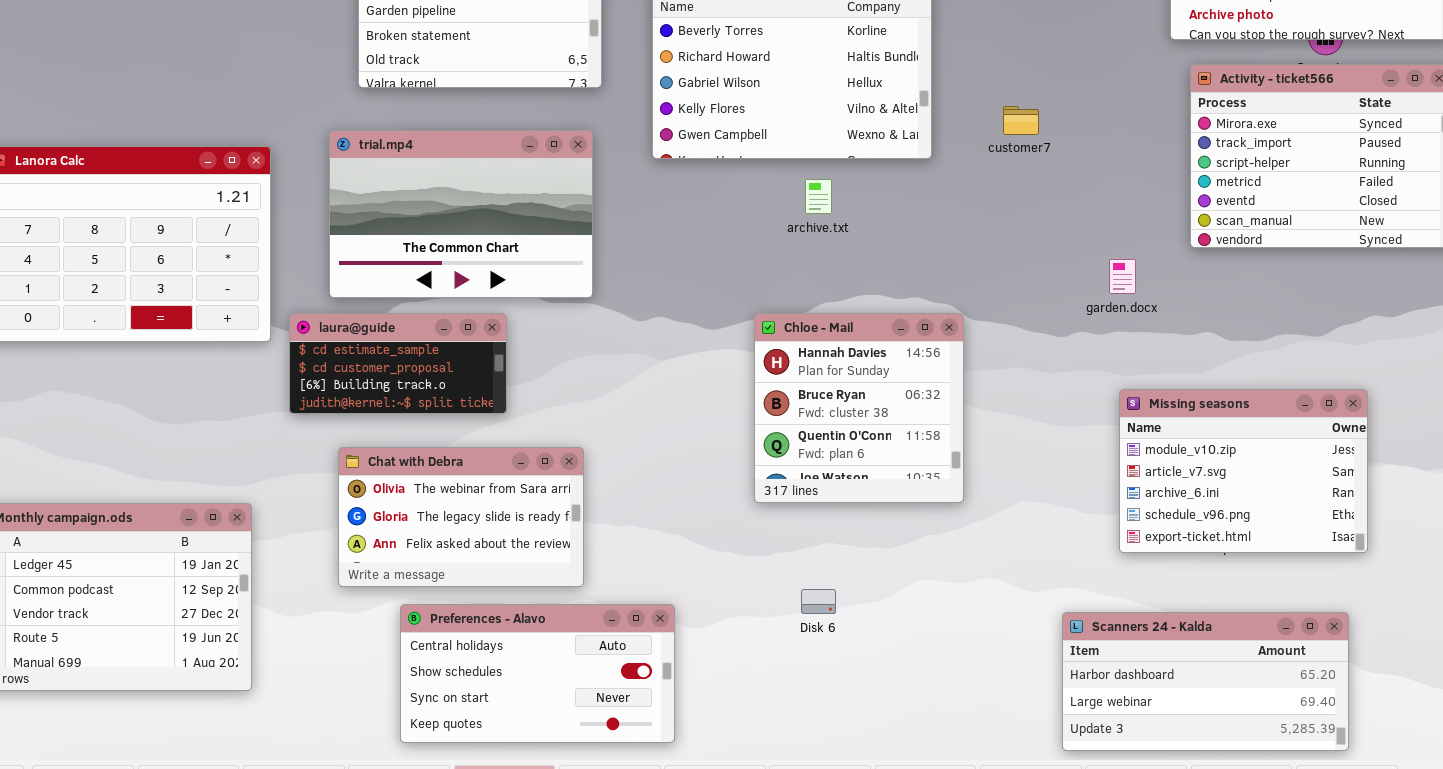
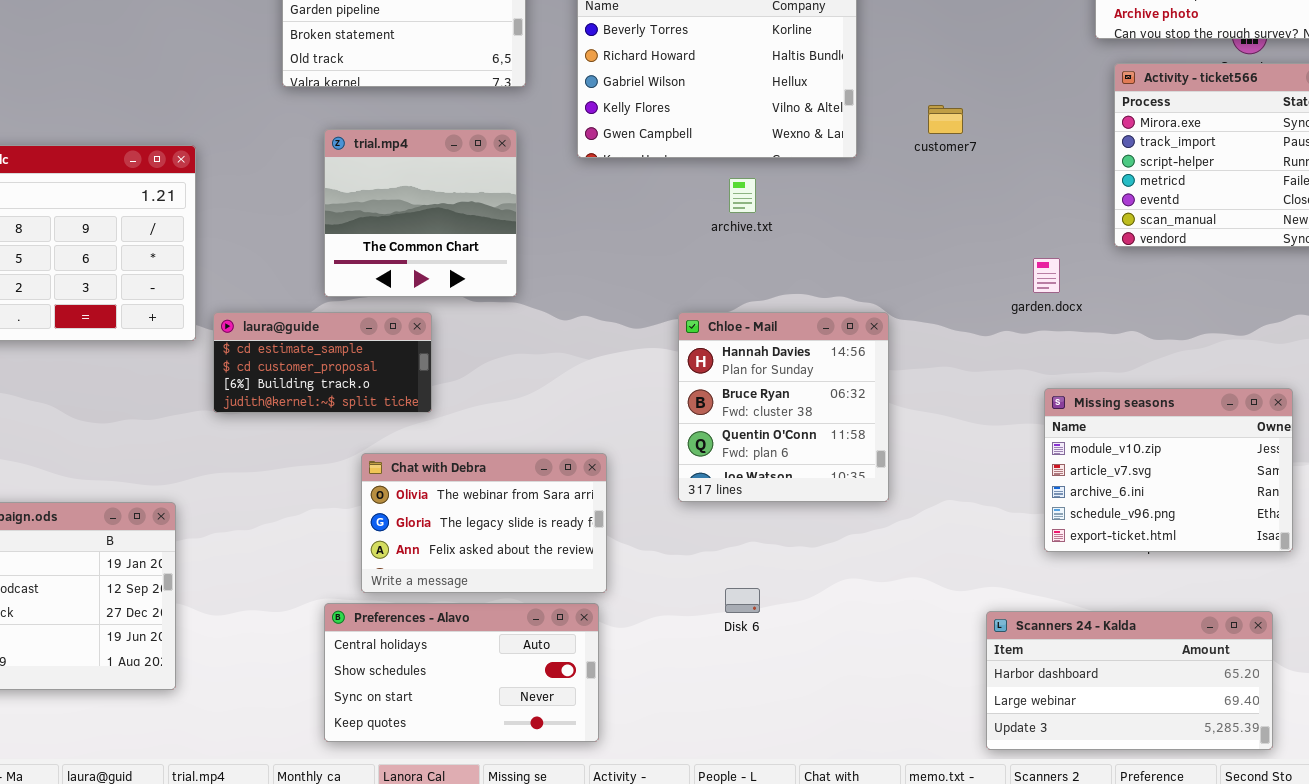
trial.mp4: [329,130,593,298] -> [324,129,517,297], resized
Chat with Debra: [338,447,584,587] -> [361,453,607,593], moved

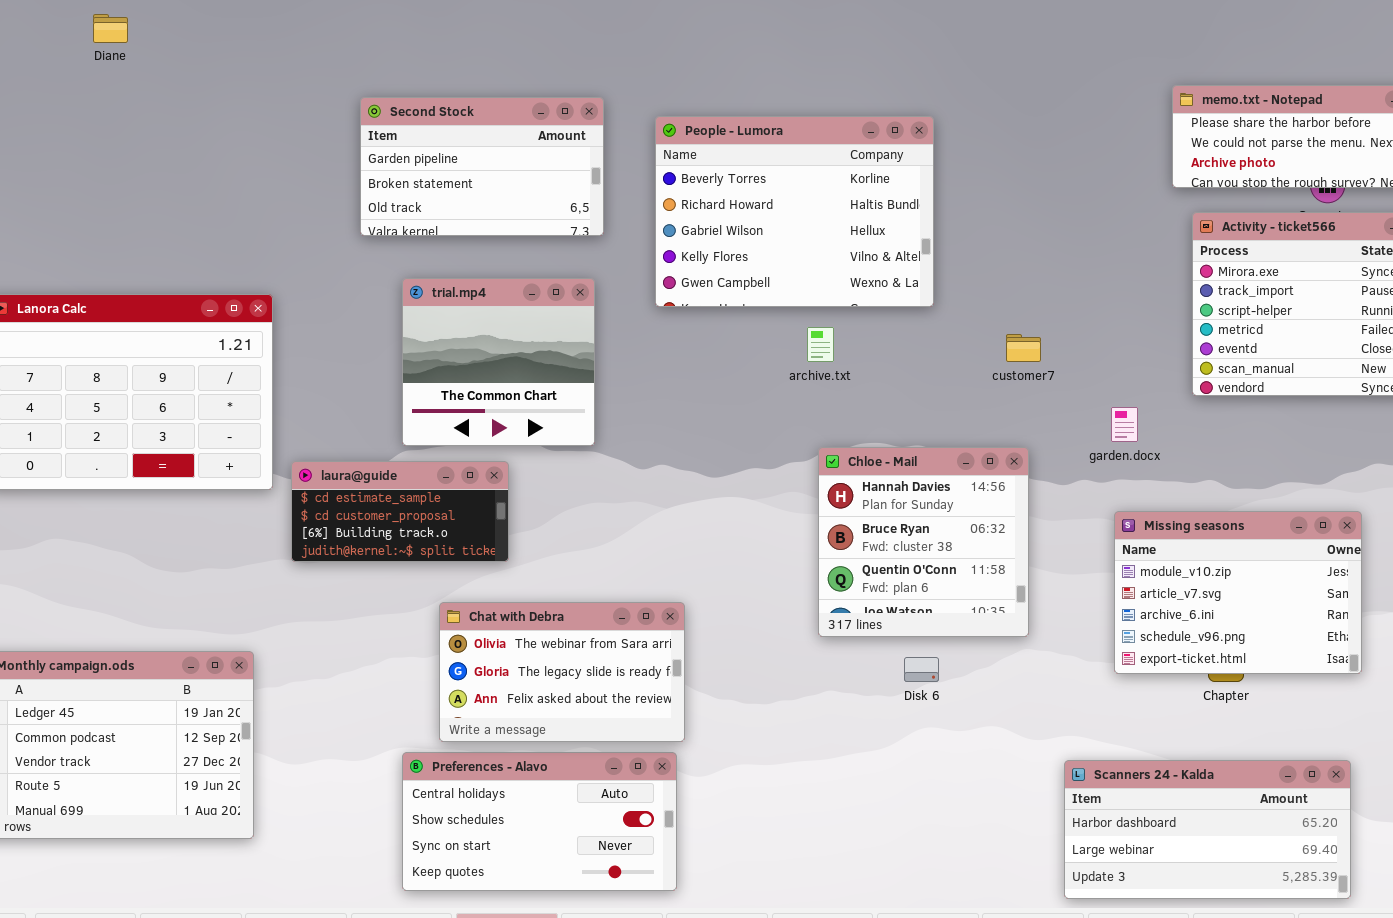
customer7: [928,105,963,134] -> [1006,334,1041,362], moved
Chloe - Mail: [678,312,889,502] -> [818,447,1029,637], moved
Missing seasons: [1044,388,1293,552] -> [1114,511,1362,674], moved
Disk 6: [725,588,760,613] -> [904,657,939,682], moved

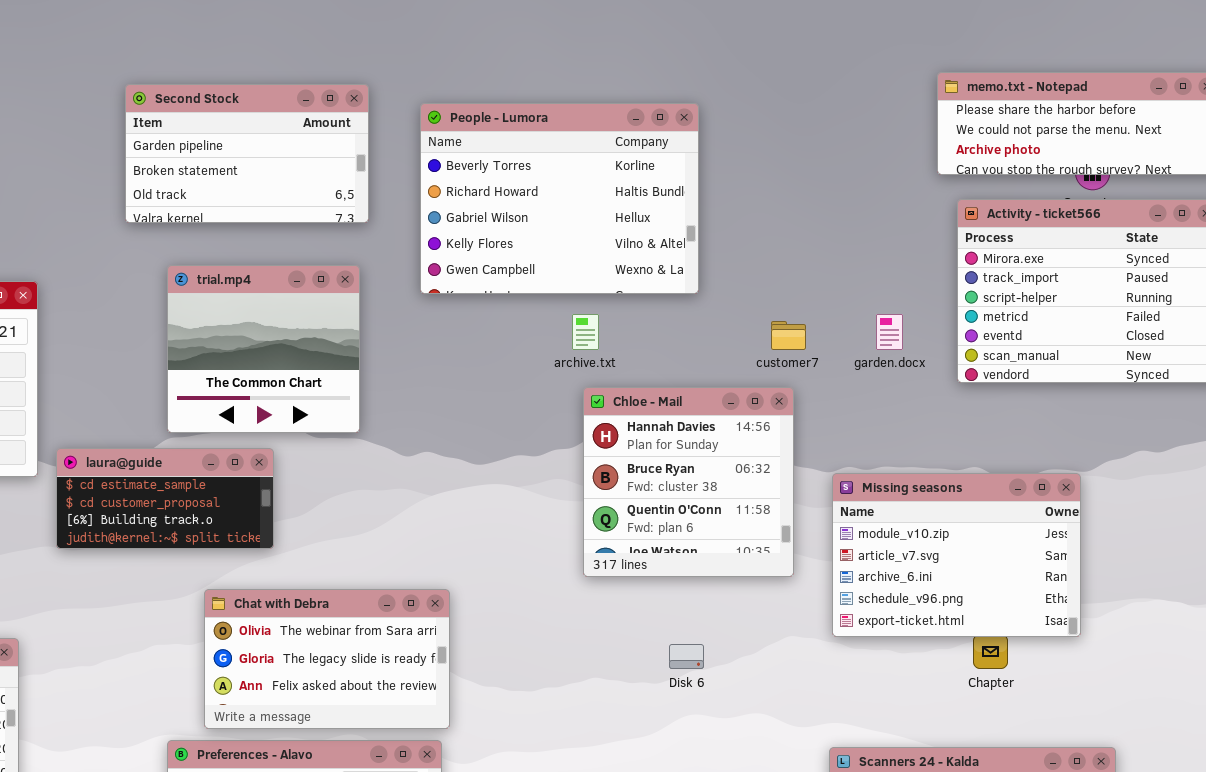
garden.docx: [1111,407,1138,442] -> [876,314,903,350], moved
Chloe - Mail: [818,447,1029,637] -> [583,387,794,577], moved
Missing seasons: [1114,511,1362,674] -> [832,473,1081,637], moved

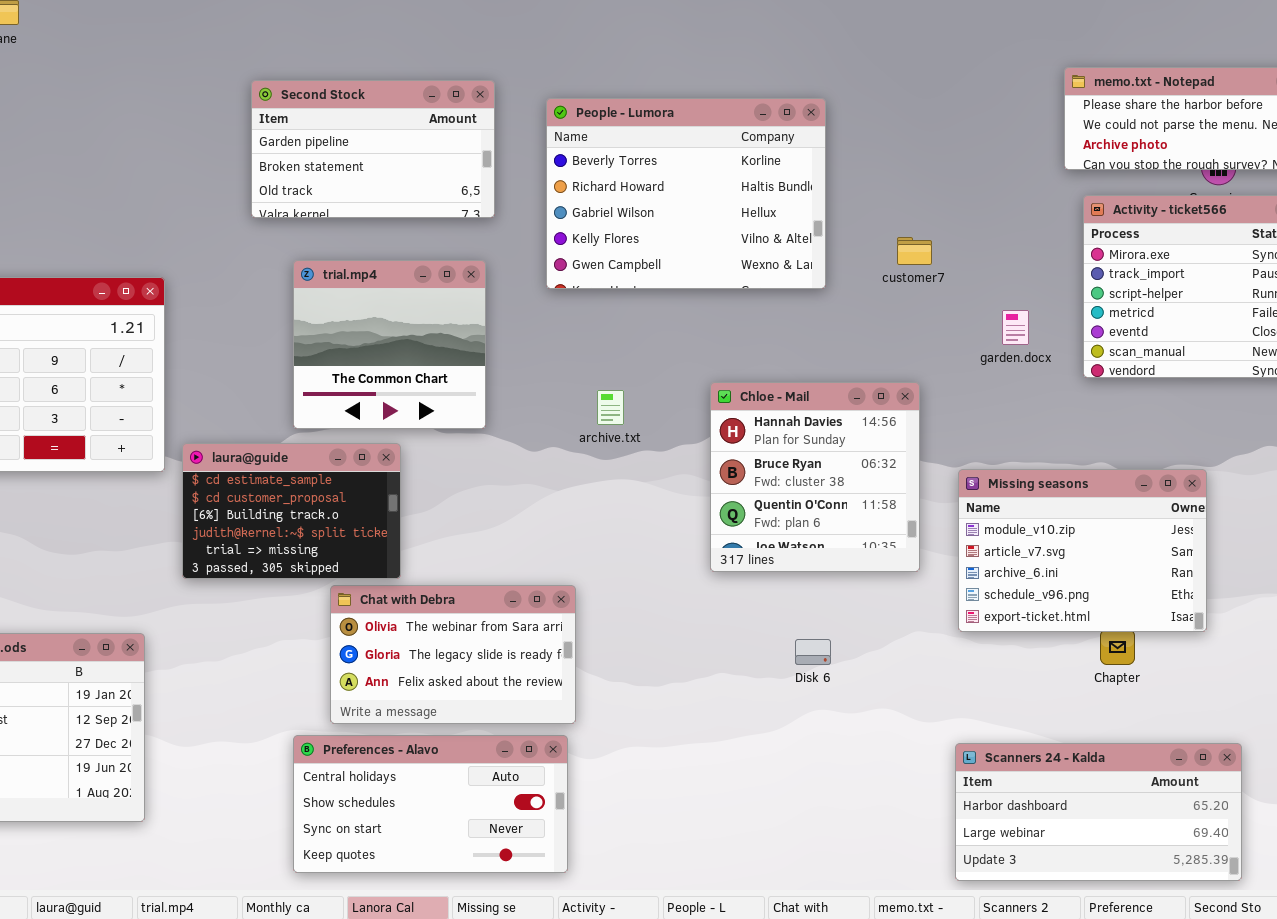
archive.txt: [572,314,599,350] -> [597,390,624,425], moved
customer7: [771,321,806,350] -> [897,237,932,265], moved
laura@guide: [56,448,274,549] -> [182,443,401,579], resized

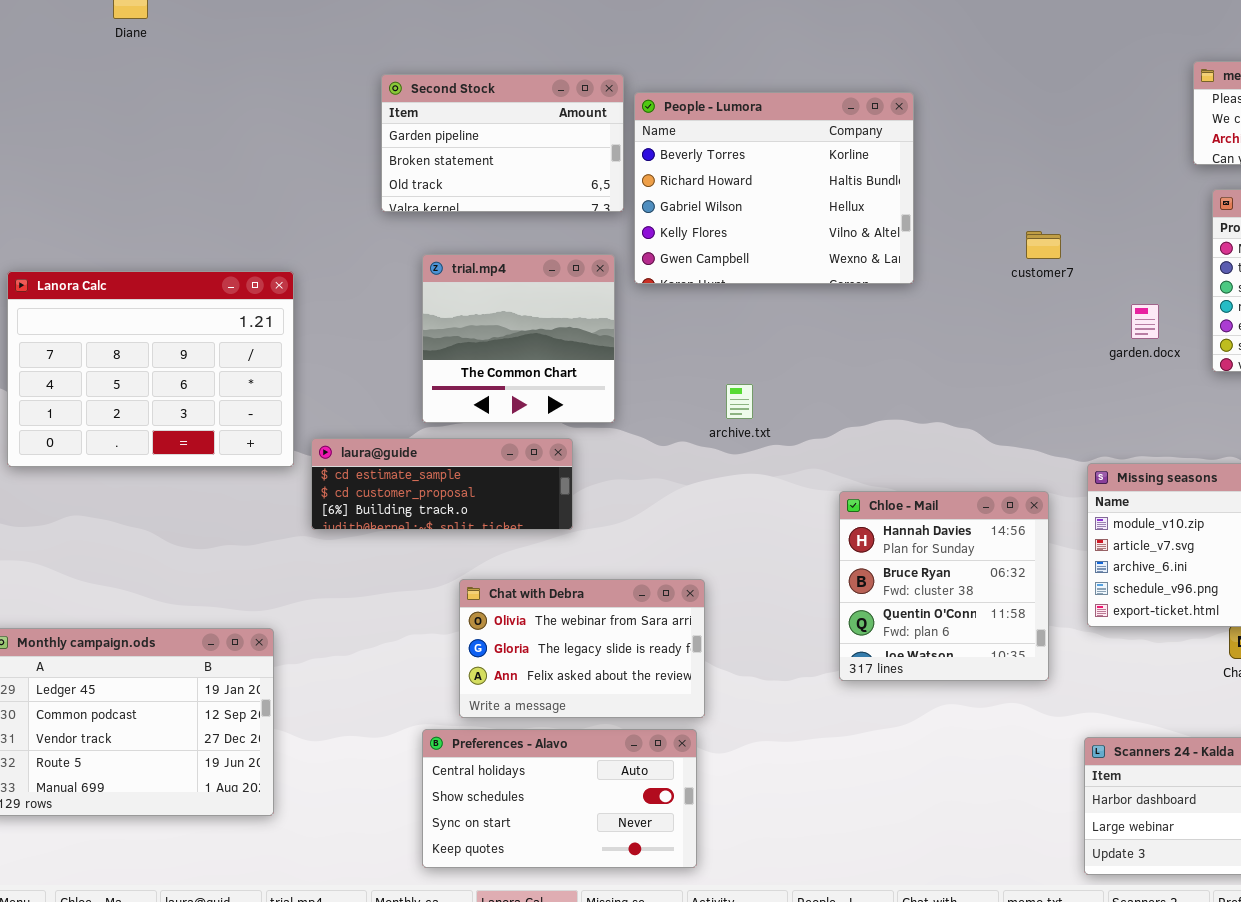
People - Lumora: [546,98,826,289] -> [634,92,914,284], moved
Chloe - Mail: [710,382,920,572] -> [839,491,1049,681], moved
laura@guide: [182,443,401,579] -> [311,438,573,530], resized

